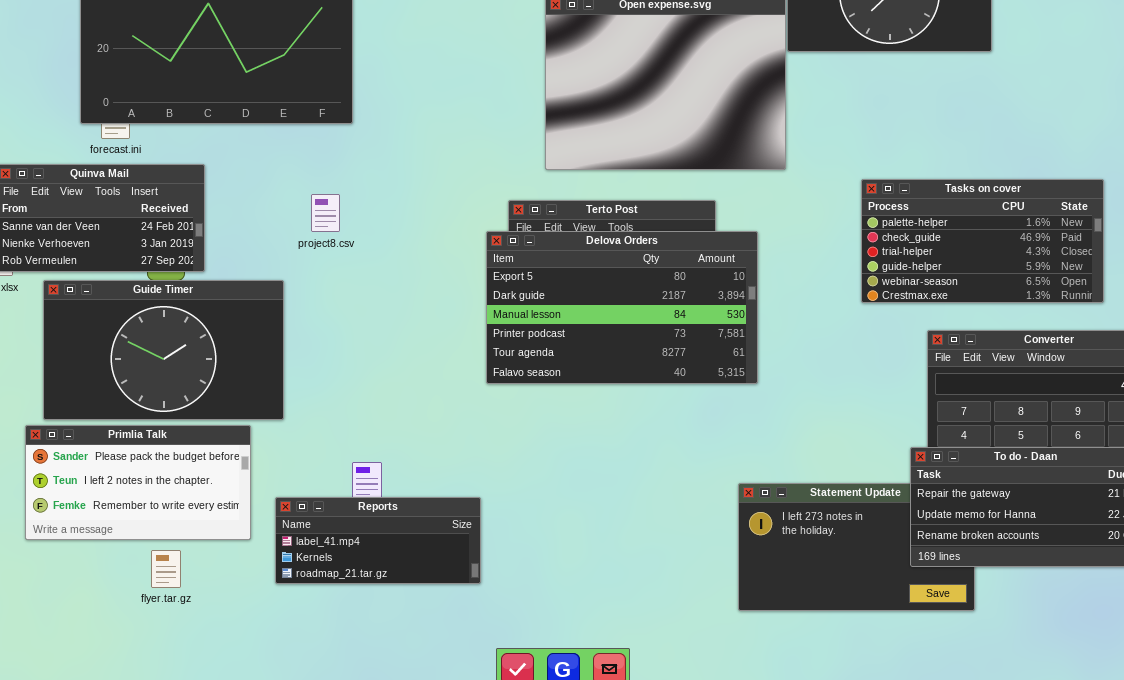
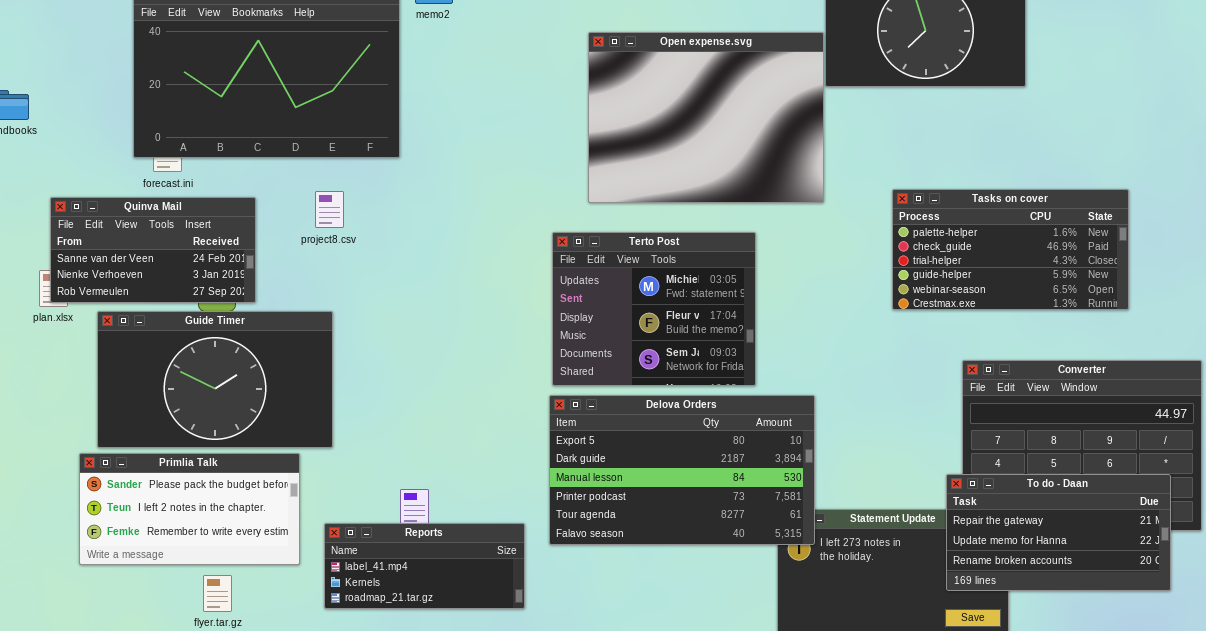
Tasks on cover: [861,179,1104,303] -> [892,189,1129,310], moved
project8.csv: [311,194,340,232] -> [315,191,344,228], moved
Delova Orders: [486,231,758,384] -> [549,395,815,545], moved

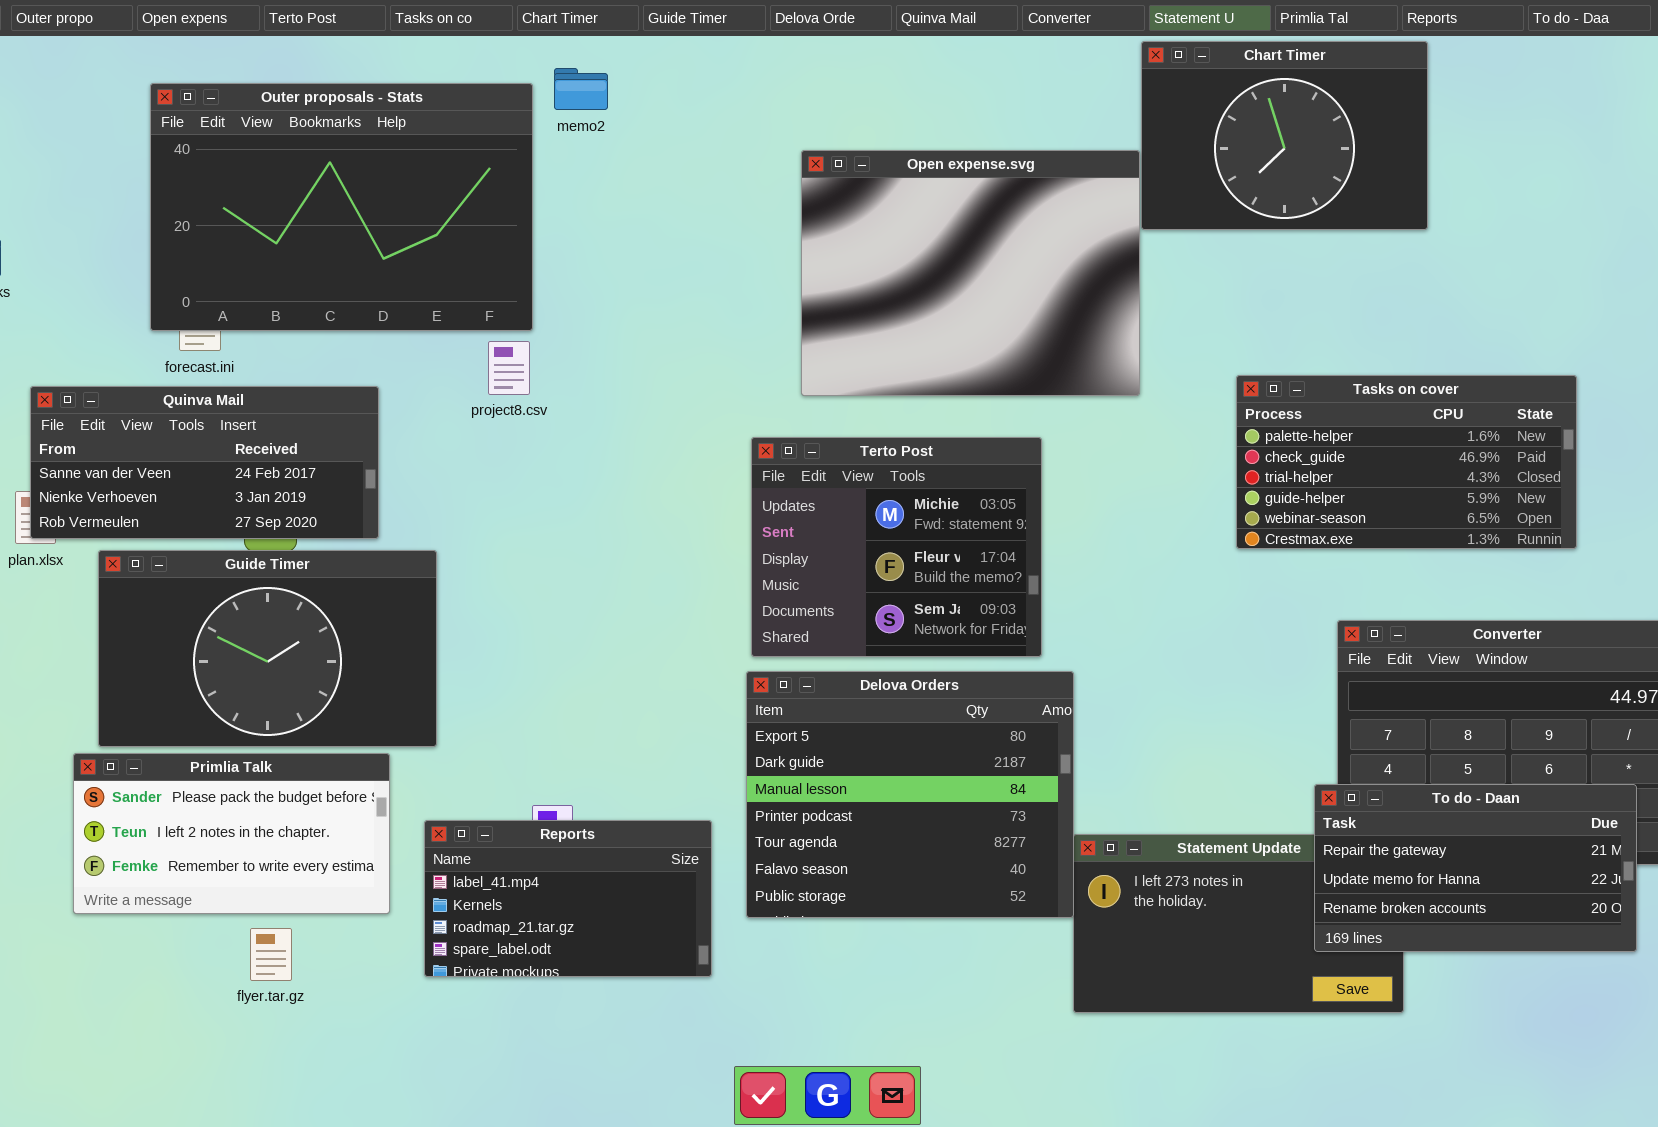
project8.csv: [315,191,344,228] -> [488,341,530,395], moved
Quinva Mail: [50,197,256,303] -> [30,386,379,539], resized
Delova Orders: [549,395,815,545] -> [746,671,1074,918], resized
Reports: [324,523,525,609] -> [424,820,712,977], resized

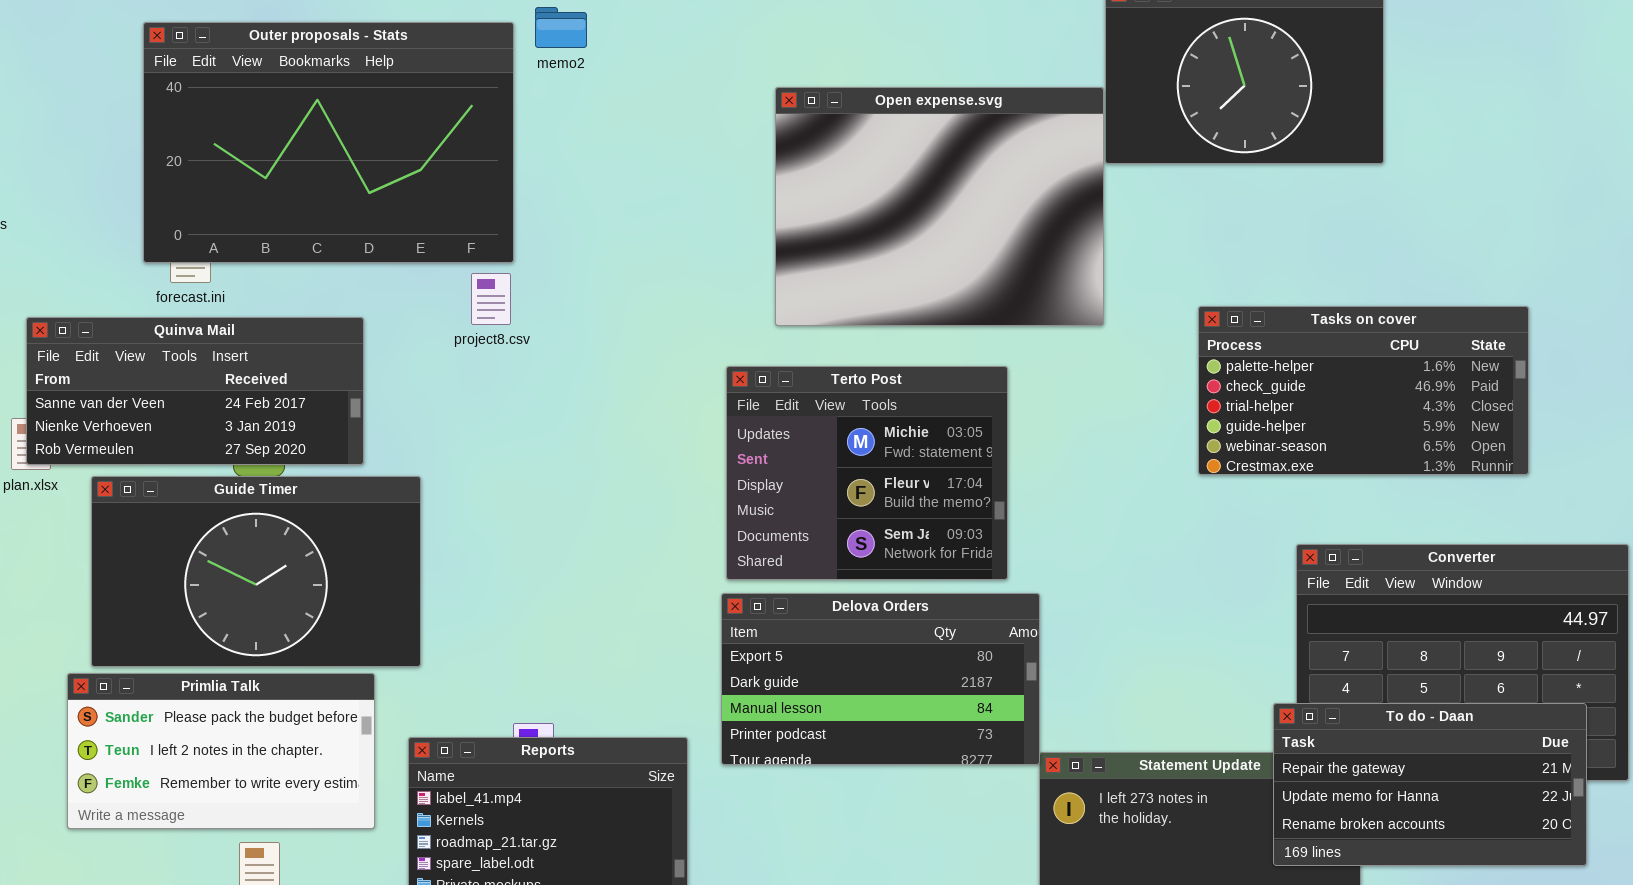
Delova Orders: [746,671,1074,918] -> [721,593,1040,765], resized

